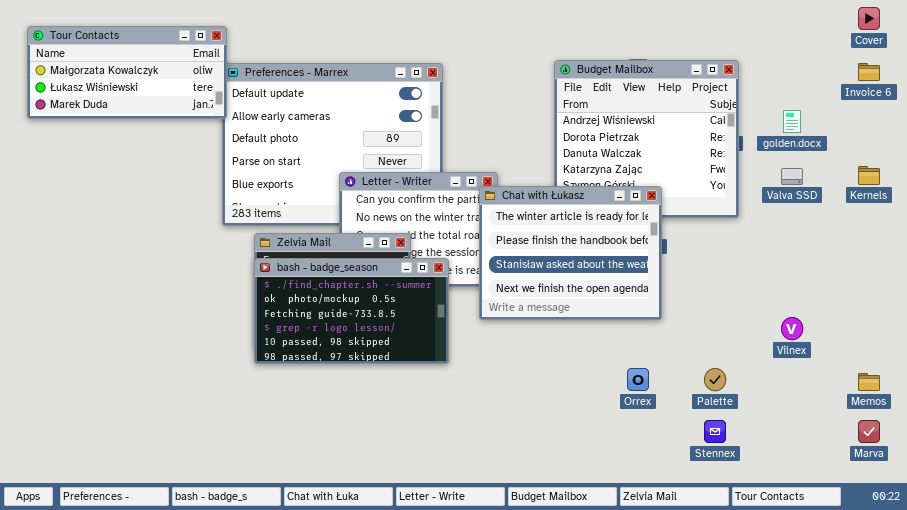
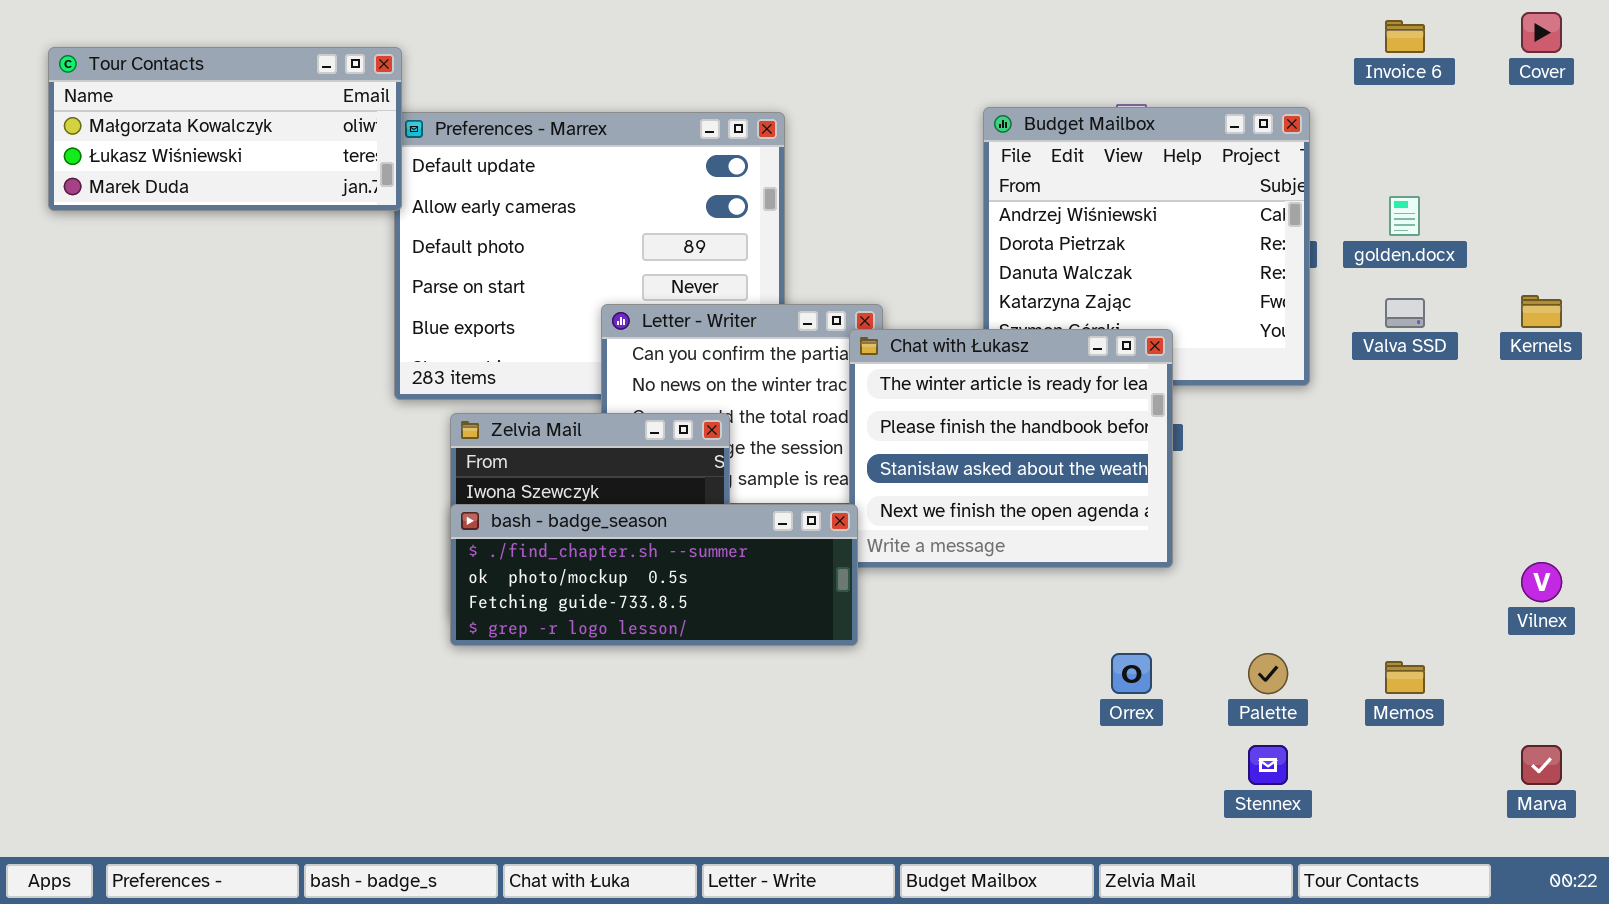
Invoice 6: [858,63,880,81] -> [1385,20,1425,53], moved
bash - badge_season: [254,258,449,364] -> [450,504,858,646], resized
Vilnex: [781,317,803,340] -> [1521,562,1562,602], moved
Memos: [858,373,880,391] -> [1385,661,1425,694], moved

